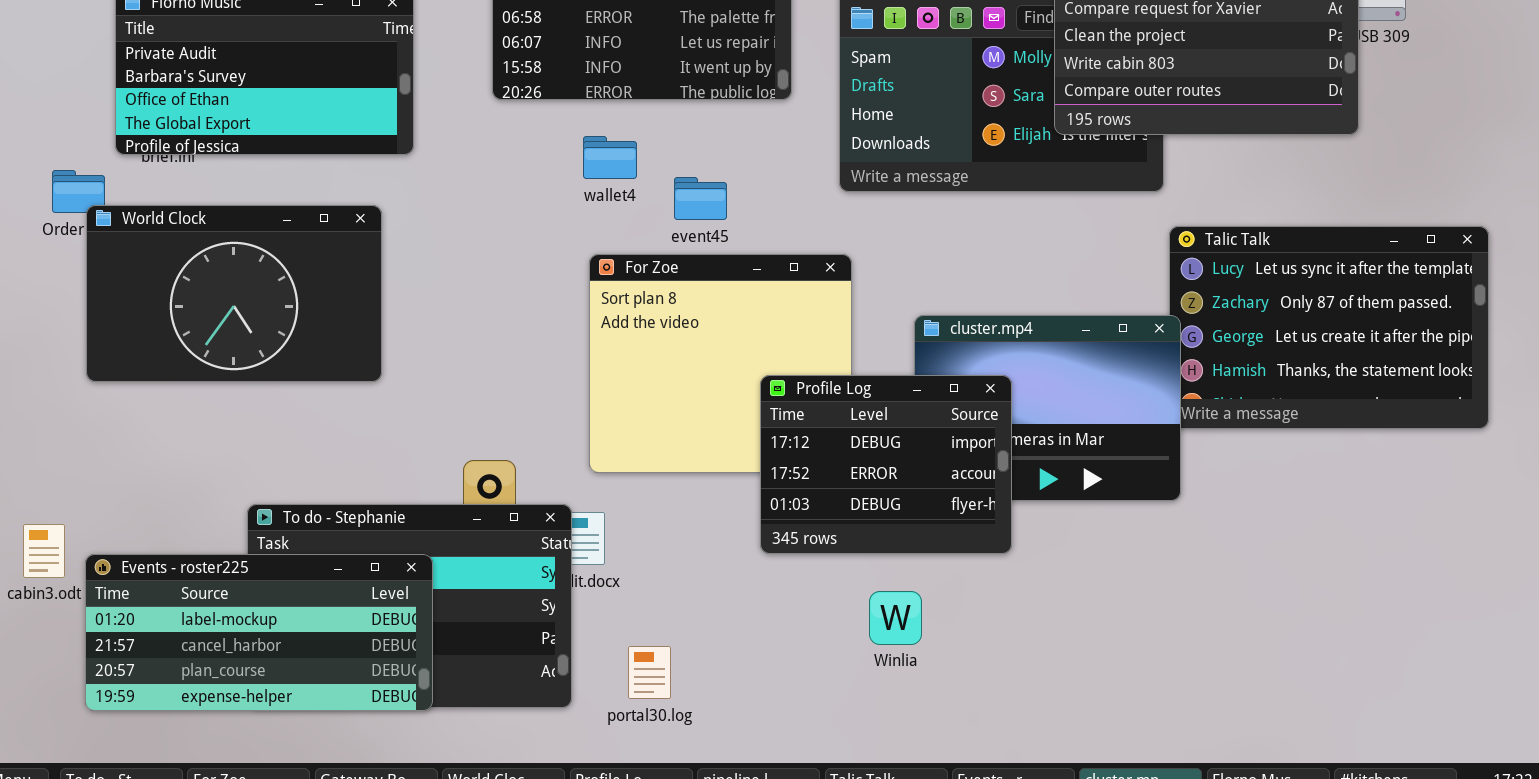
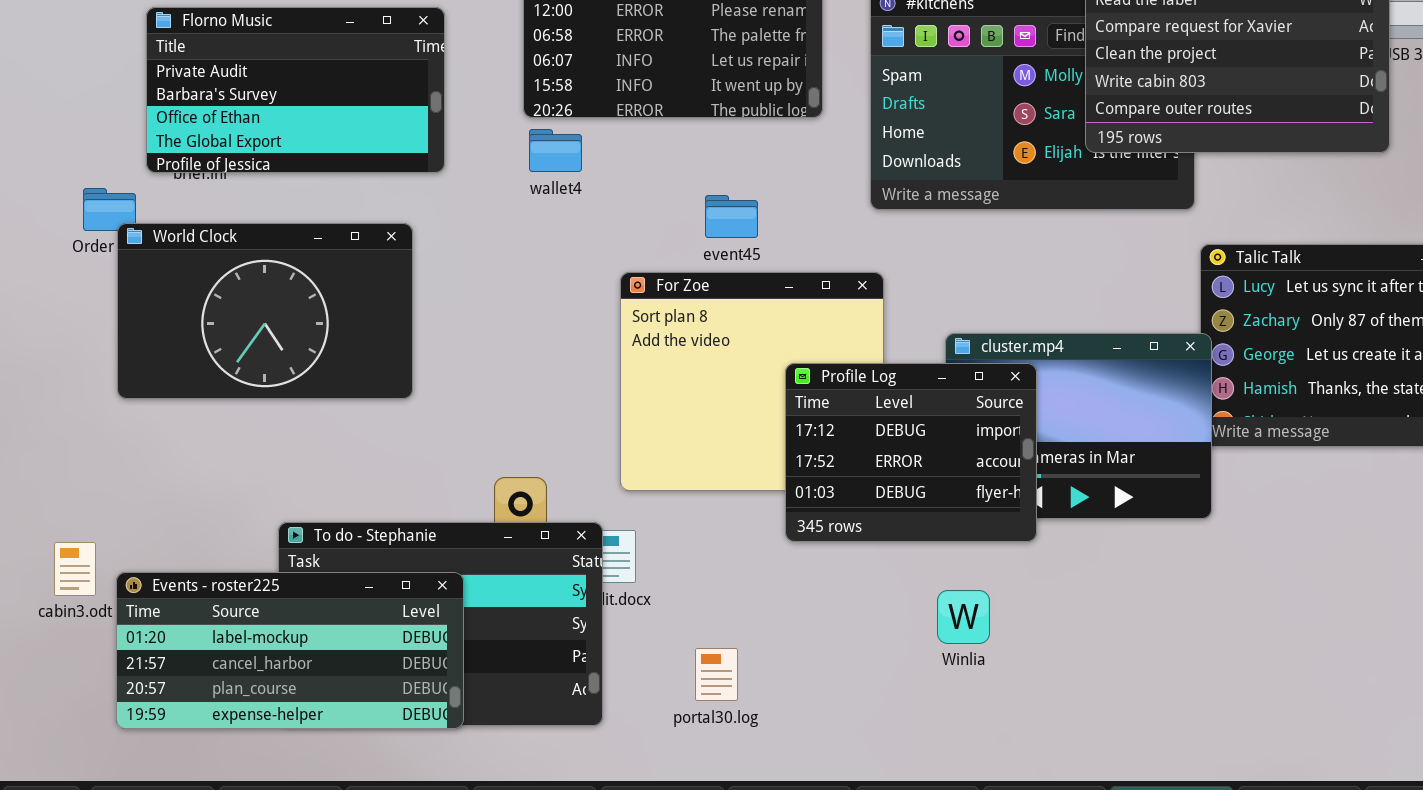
wallet4: [583,136,637,179] -> [529,129,582,172], moved
Profile Log: [760,375,1012,554] -> [785,363,1037,542], moved
Winlia: [869,591,922,645] -> [937,590,990,644], moved
portal30.log: [628,646,671,699] -> [695,648,738,701], moved

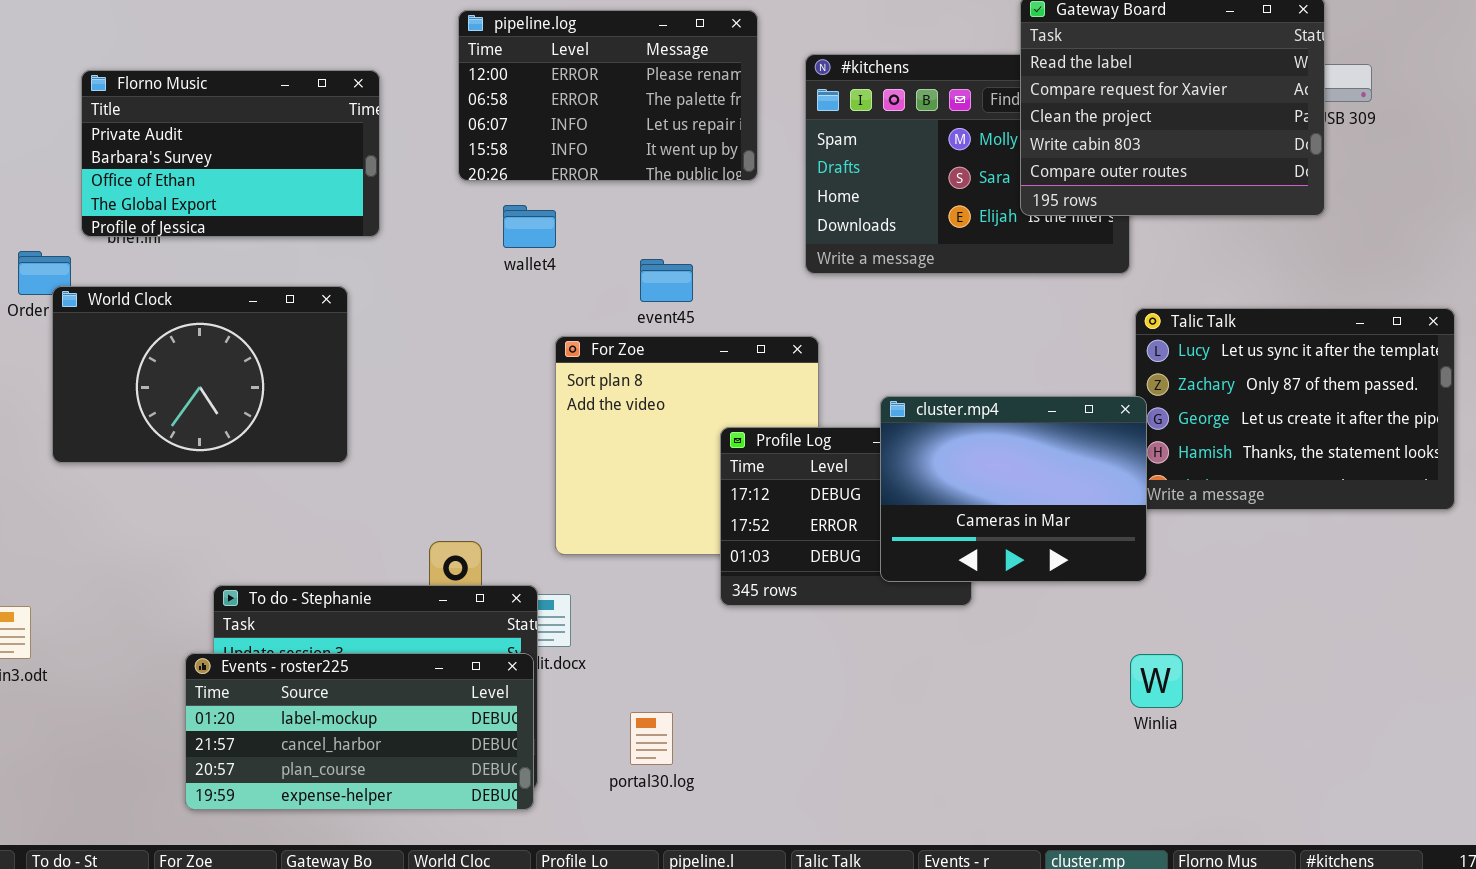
wallet4: [529,129,582,172] -> [503,205,556,248], moved
cluster.mp4: [945,333,1212,519] -> [880,396,1147,582], raised
Events - roster225: [116,572,464,729] -> [185,653,534,810], moved
Winlia: [937,590,990,644] -> [1130,654,1183,708], moved

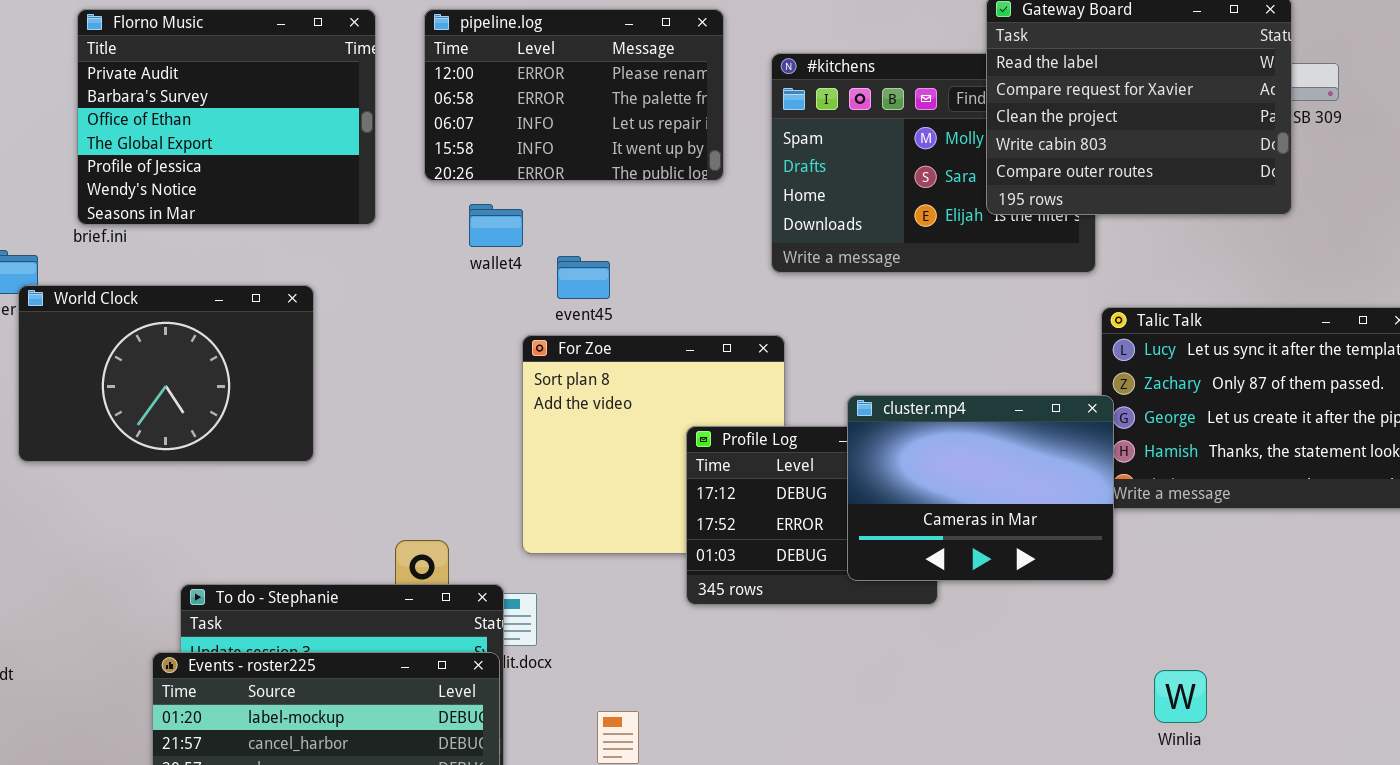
Florno Music: [81,70,380,237] -> [77,9,376,225], moved, resized
event45: [640,259,693,302] -> [557,256,610,299], moved
Winlia: [1130,654,1183,708] -> [1154,670,1207,723], moved

